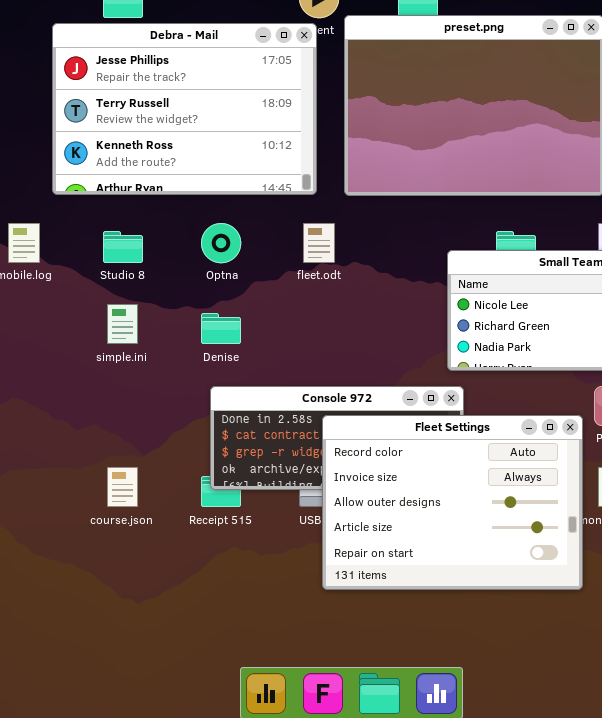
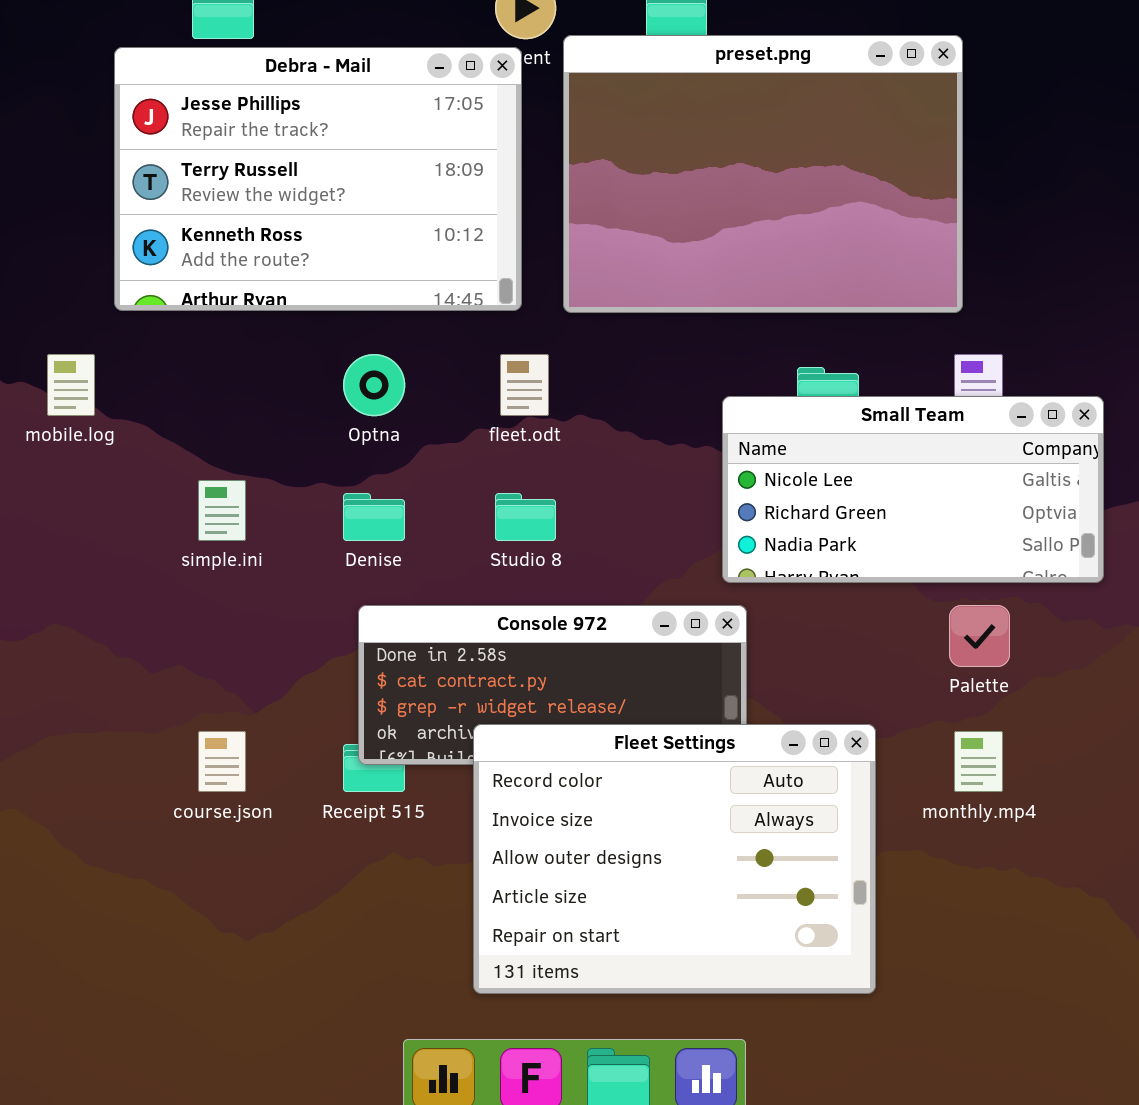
Studio 8: [103,231,143,263] -> [495,493,556,541], moved
Fleet Settings: [322,415,583,590] -> [473,724,876,994], moved

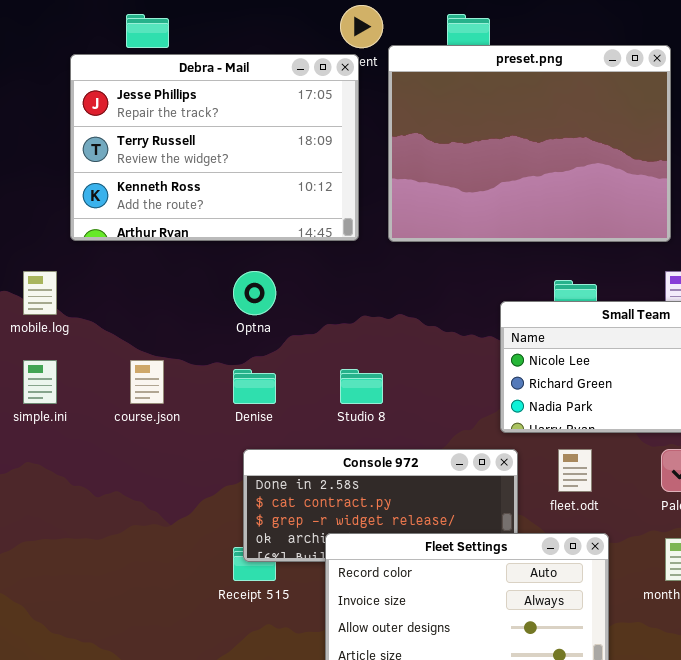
fleet.odt: [500,354,549,416] -> [558,449,592,492], moved
simple.ini: [198,480,246,541] -> [23,360,57,404], moved
course.json: [198,731,246,792] -> [130,360,164,404], moved

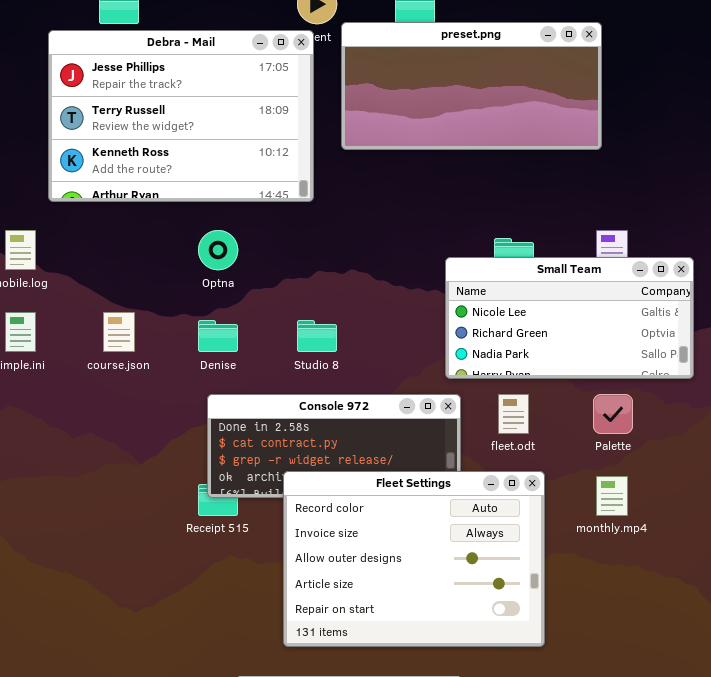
preset.png: [388,45,671,242] -> [341,22,602,150], resized

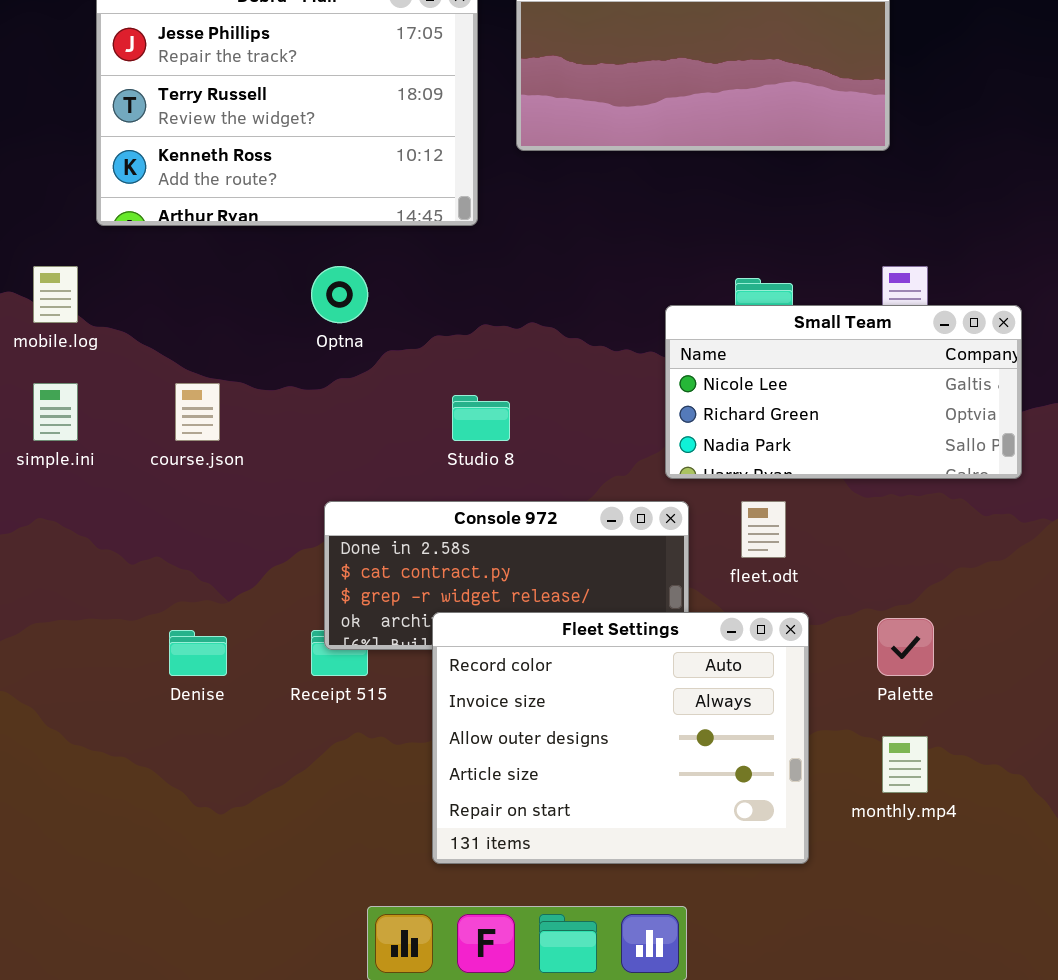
Denise: [198,320,238,352] -> [169,630,227,676], moved
Palette: [593,394,633,434] -> [877,618,934,676], moved
monthly.mp4: [596,476,628,516] -> [882,736,928,793], moved

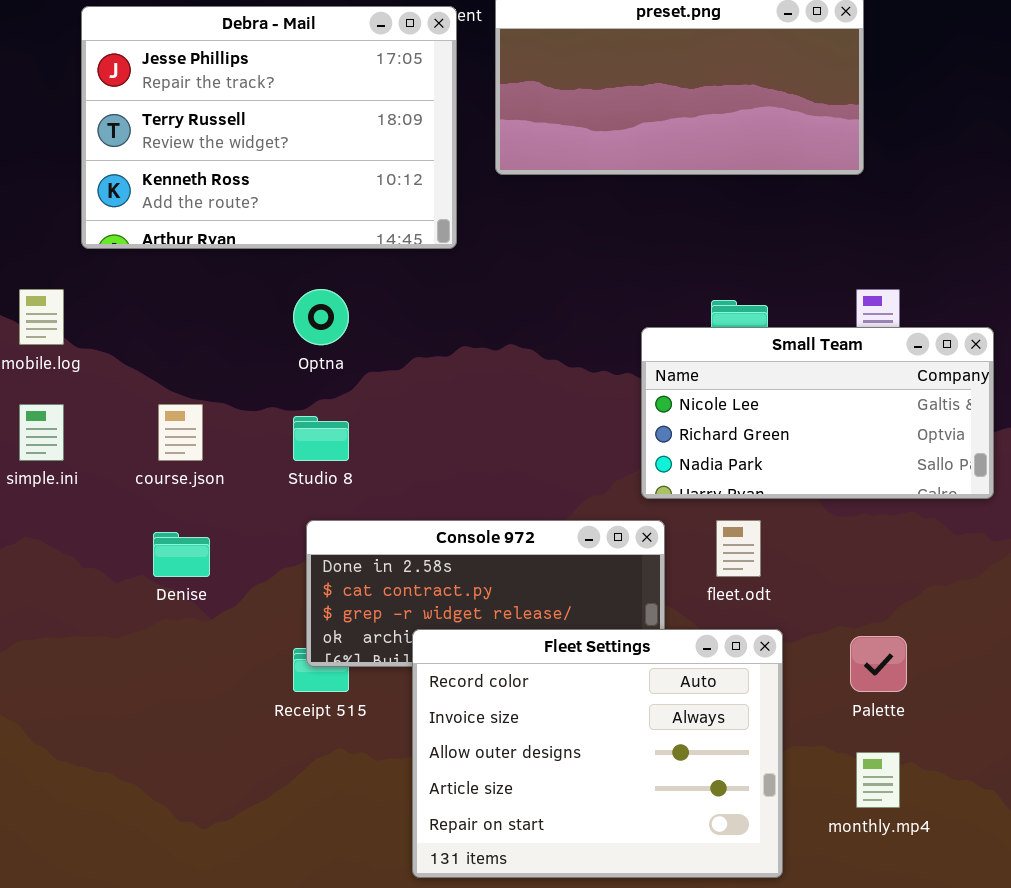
Studio 8: [452,395,510,441] -> [293,416,349,461], moved
Denise: [169,630,227,676] -> [153,532,210,577], moved

